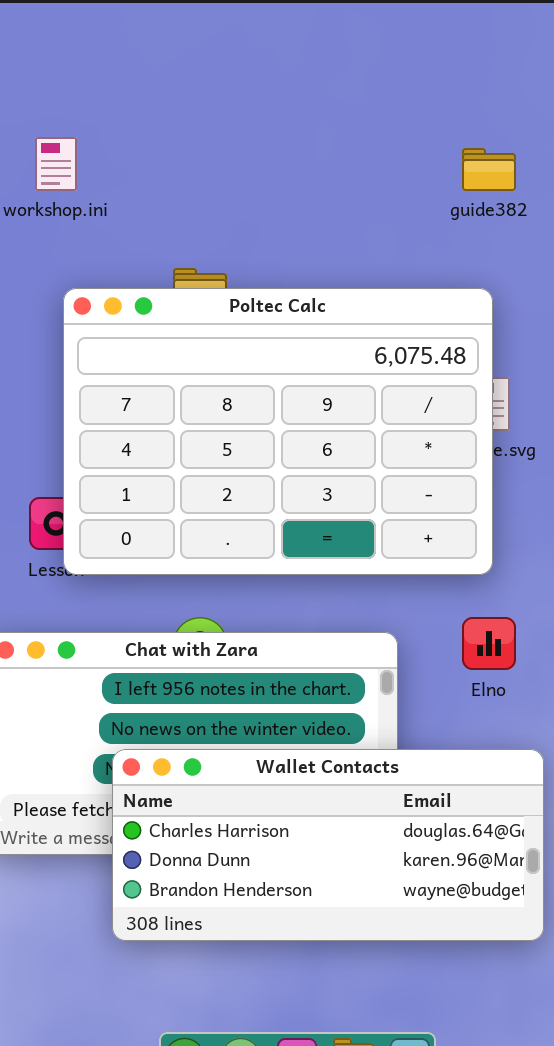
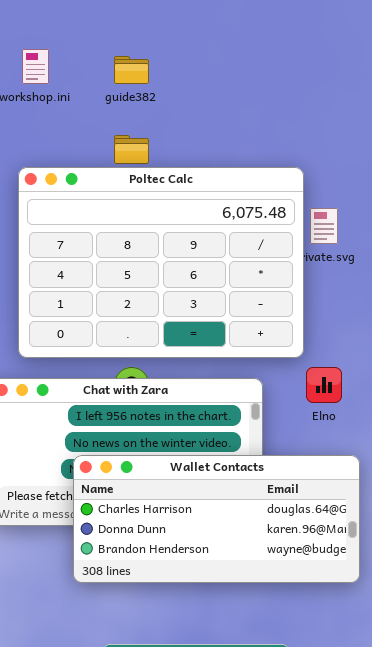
guide382: [462,148,516,191] -> [114,56,149,84], moved
Poltec Calc: [63,288,493,575] -> [18,167,304,358], moved

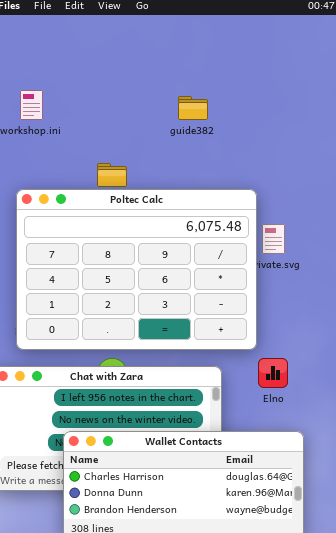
guide382: [114,56,149,84] -> [178,96,208,120], moved

